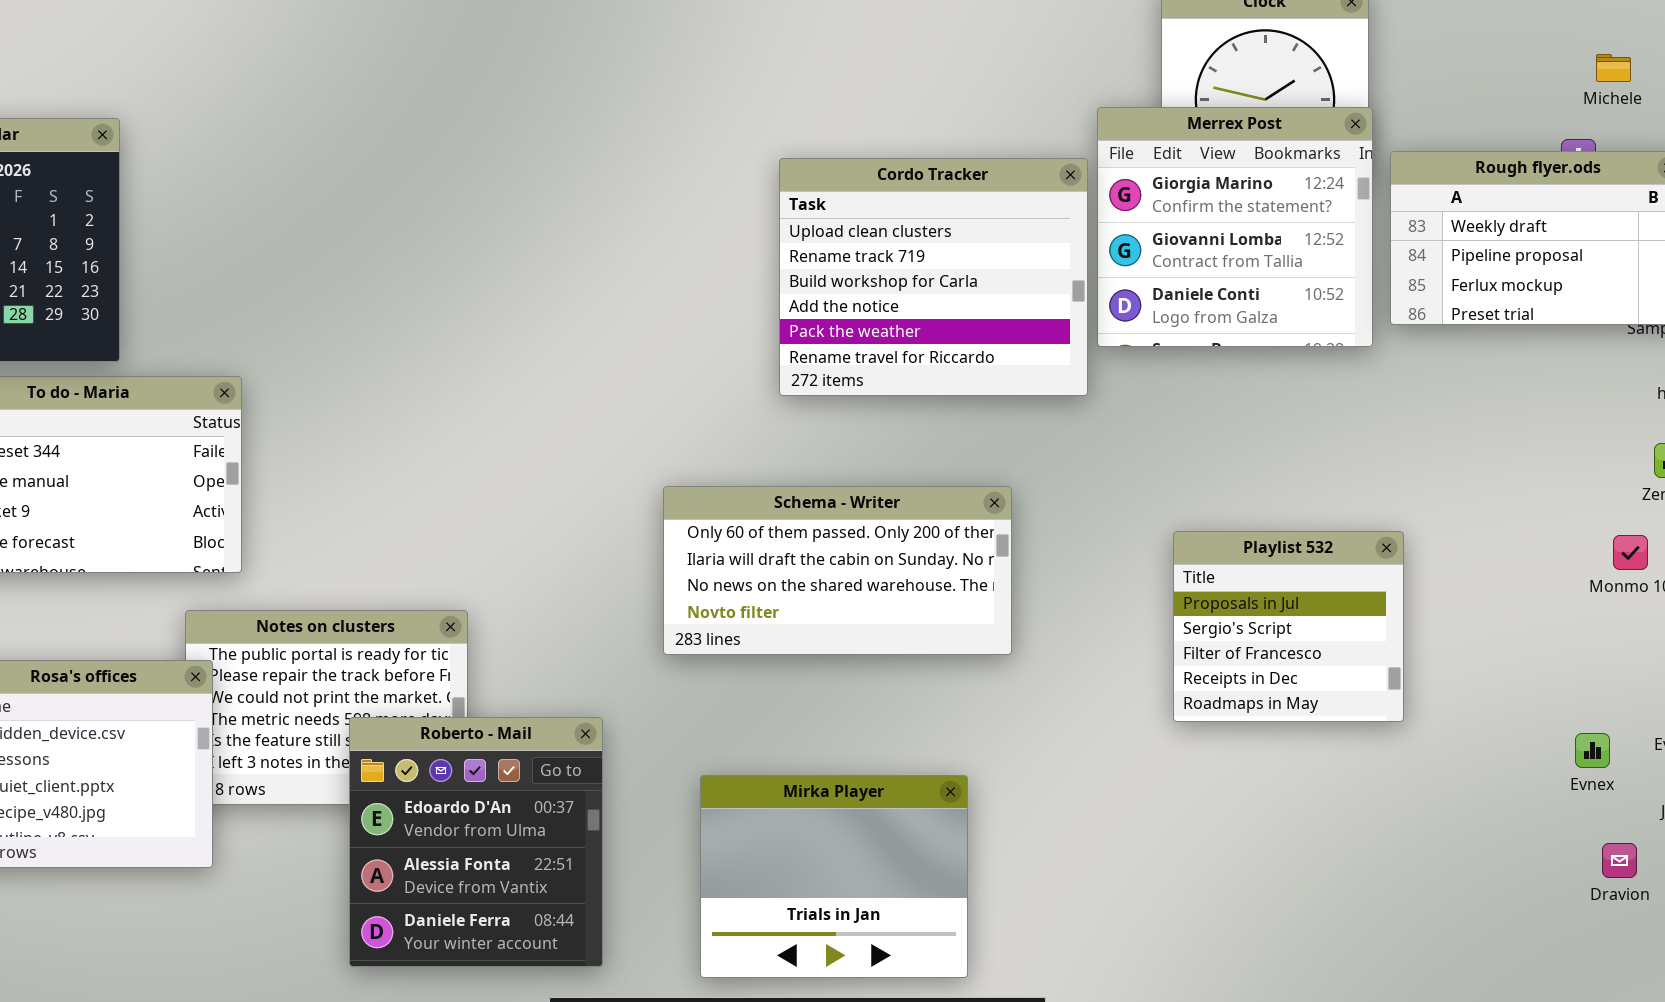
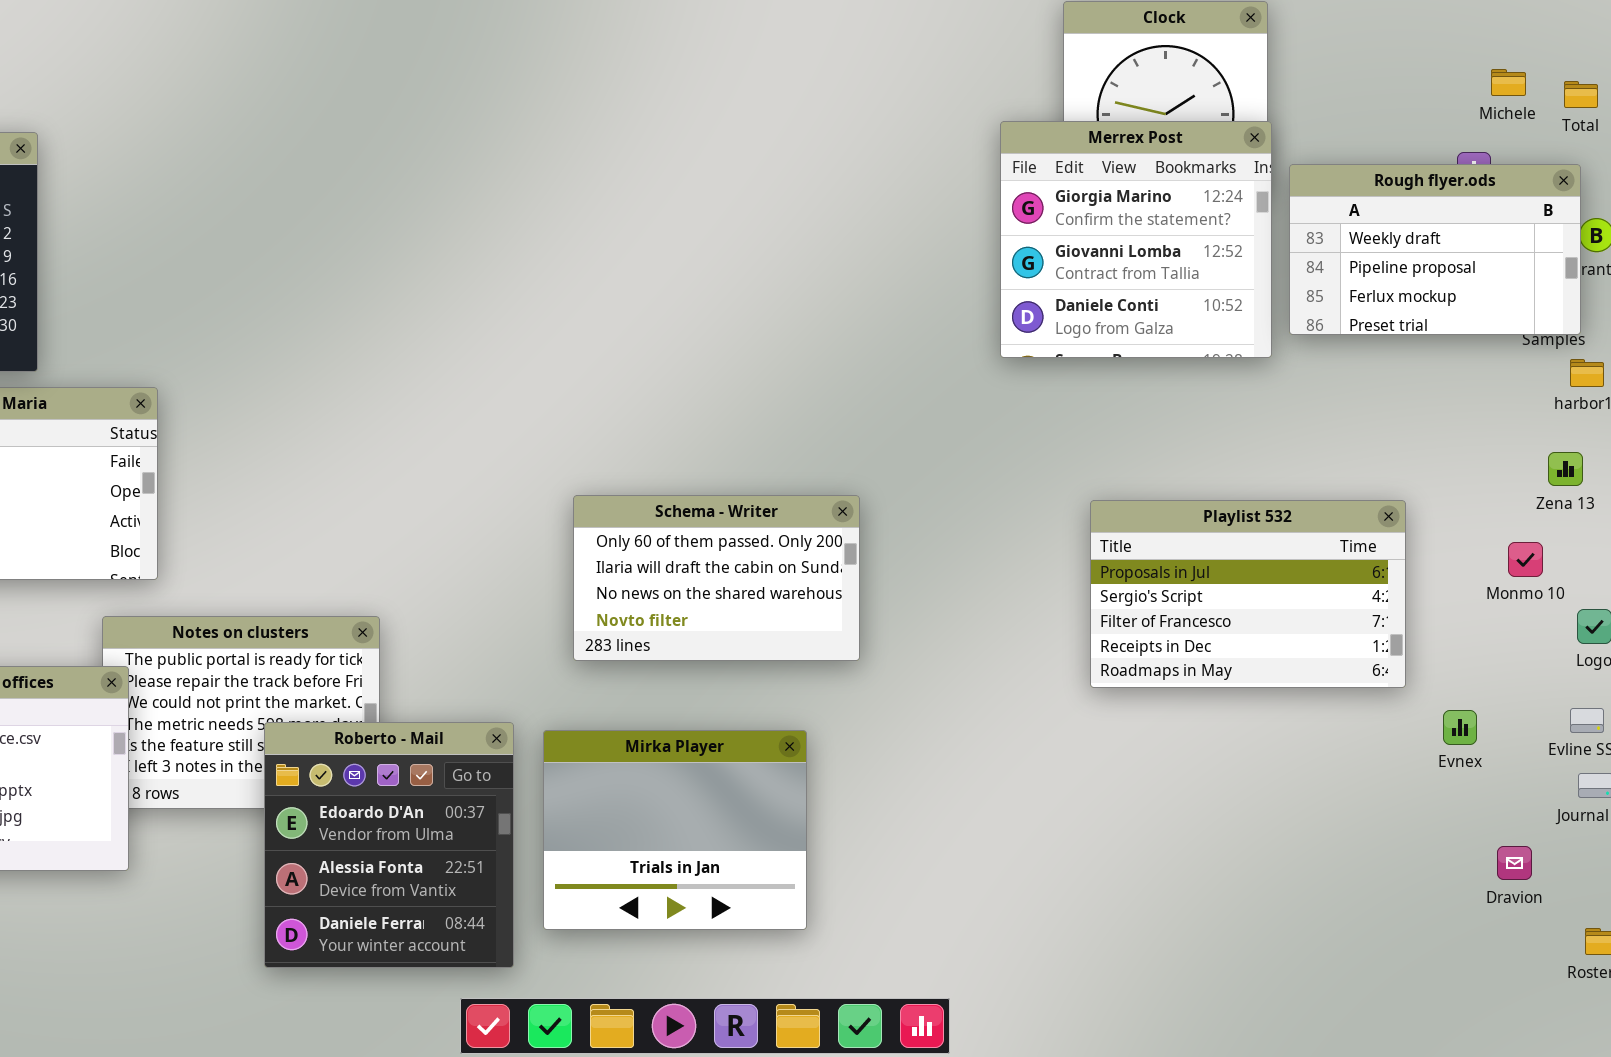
Cordo Tracker: [779,158,1088,396] -> none, closed
Schema - Writer: [663,486,1012,655] -> [573,495,860,661], resized
Playlist 532: [1173,531,1404,722] -> [1090,500,1406,688], moved, resized
Evnex: [1575,733,1610,768] -> [1443,710,1477,745], moved
Mirka Player: [700,775,968,978] -> [543,730,807,930], moved

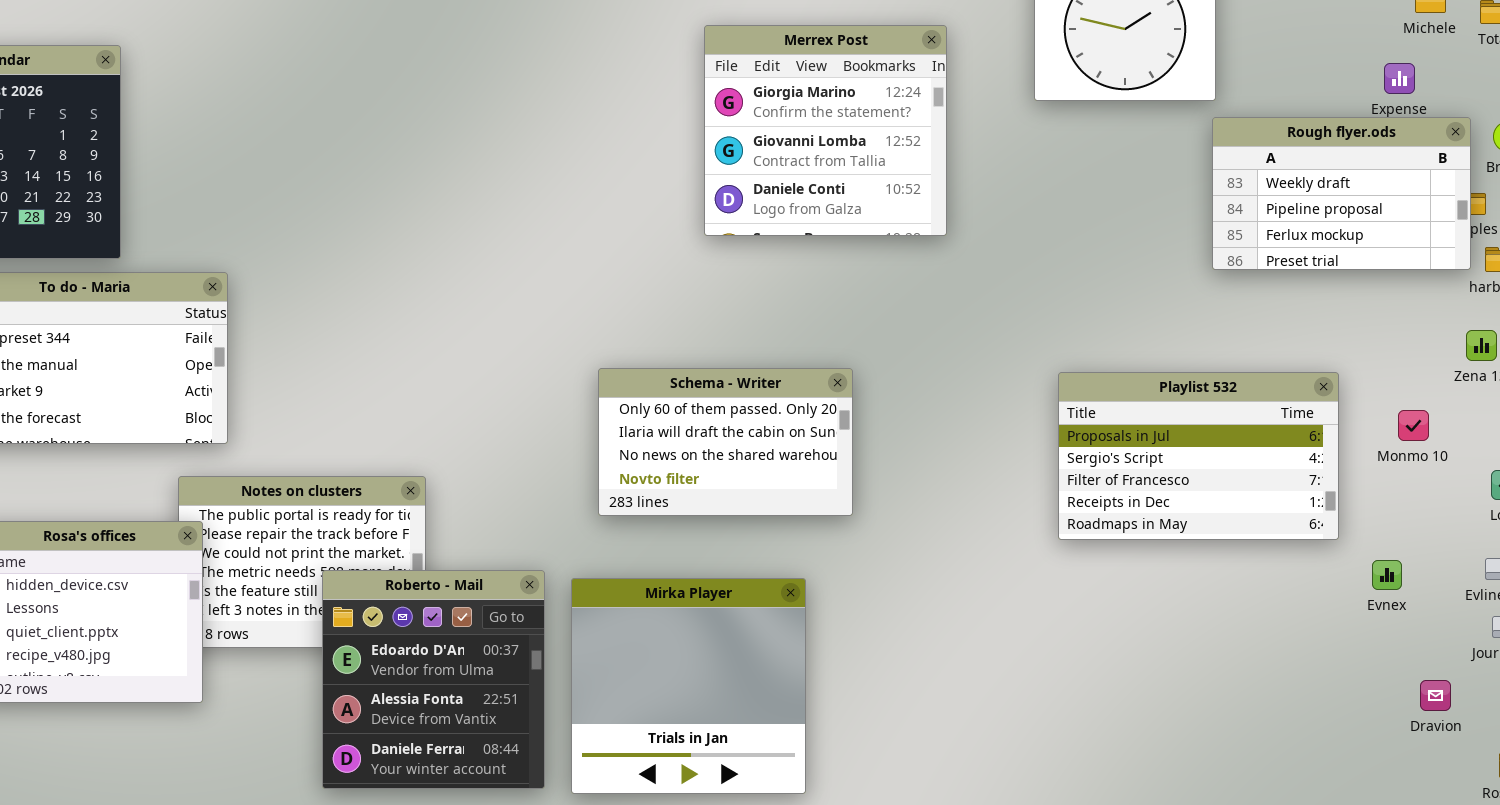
Merrex Post: [1000,121,1272,358] -> [704,25,947,236], moved
Rough flyer.ods: [1289,164,1581,335] -> [1212,117,1471,270], moved
Monmo 10: [1508,542,1543,577] -> [1398,410,1429,441], moved
Mirka Player: [543,730,807,930] -> [571,578,806,794], resized

